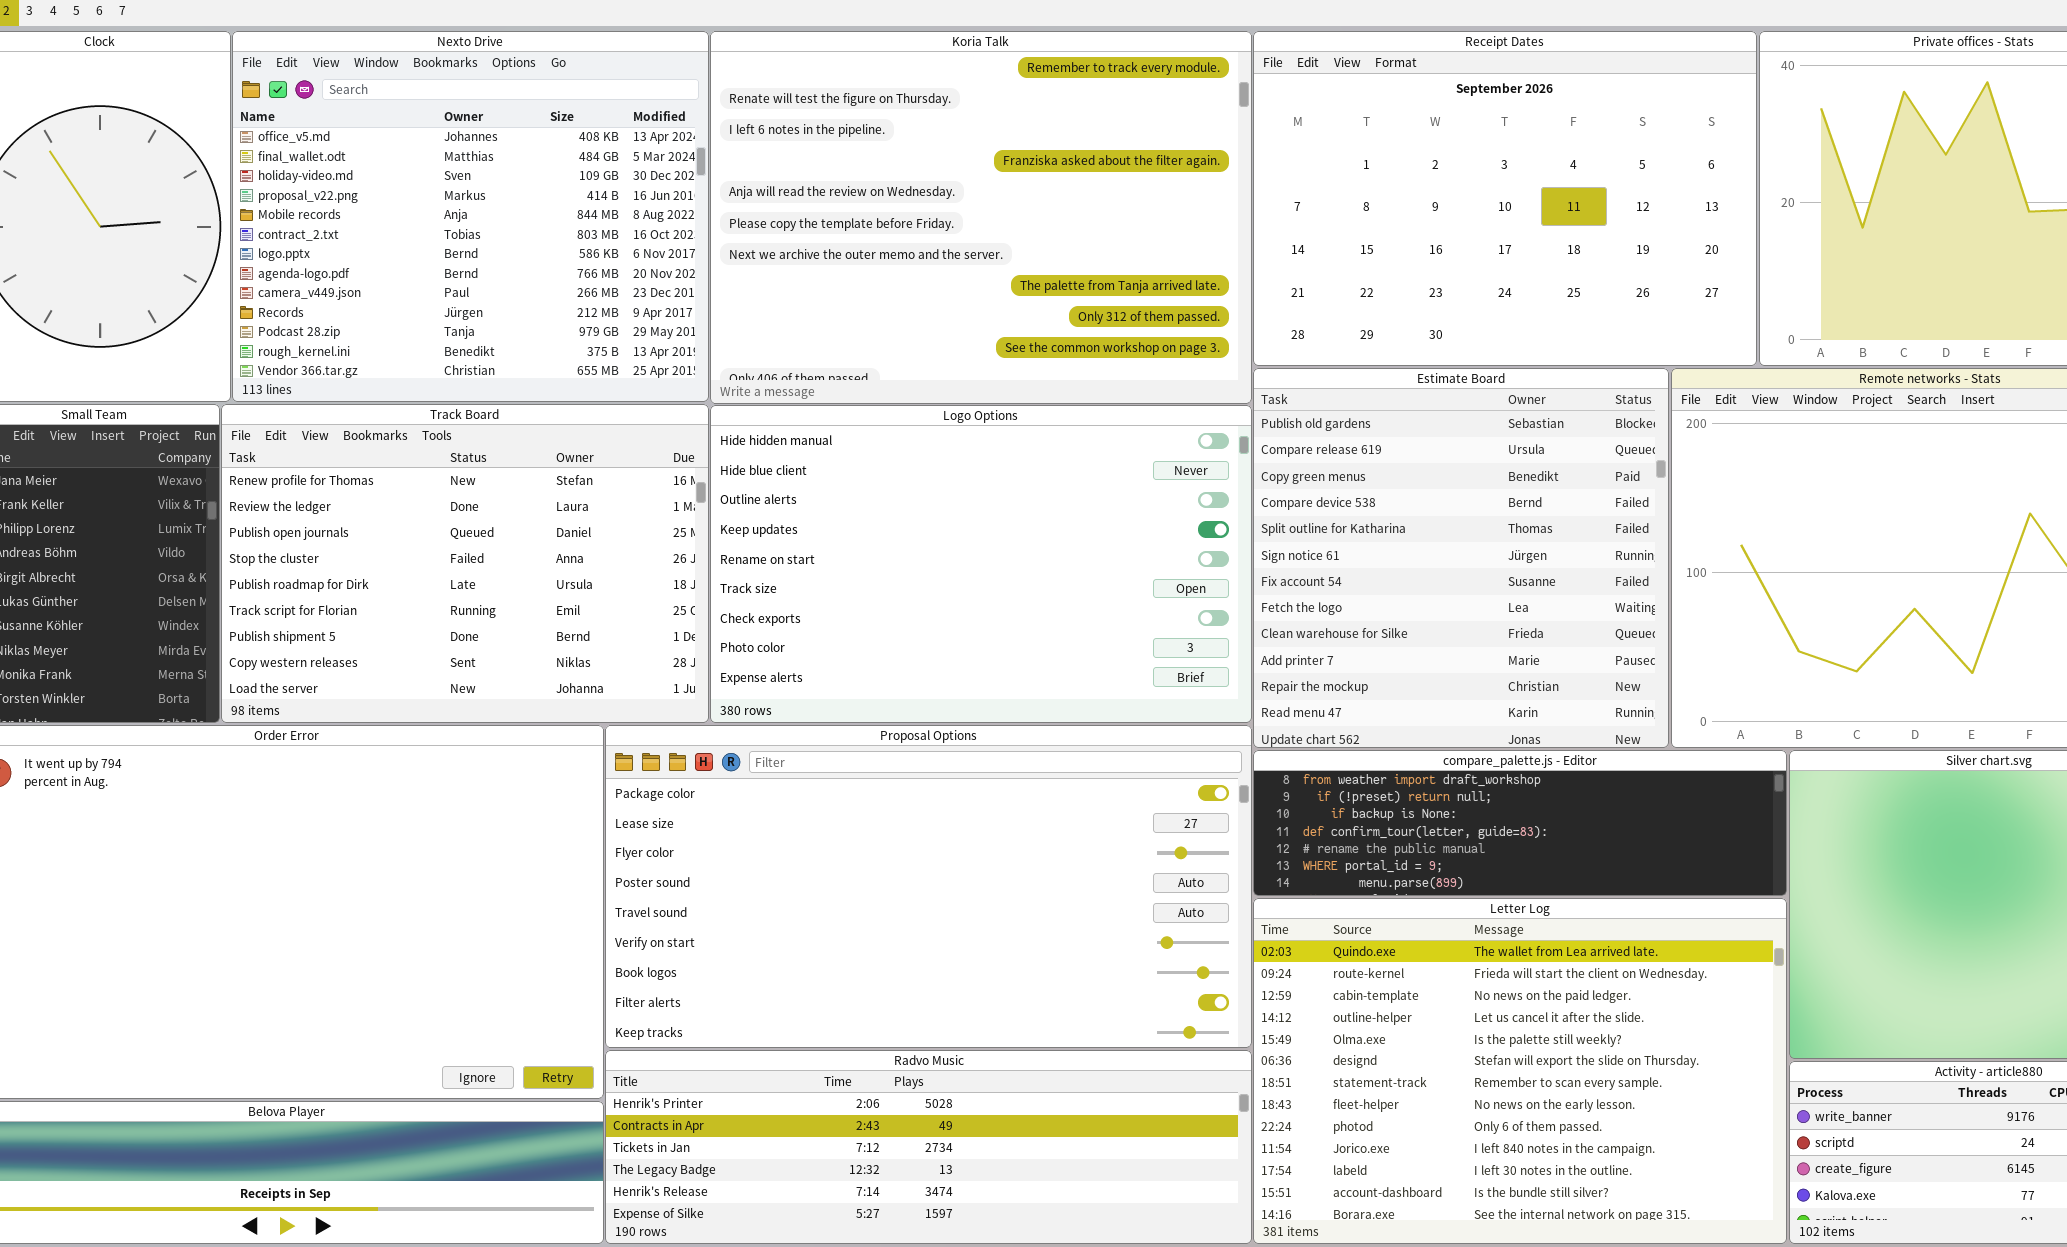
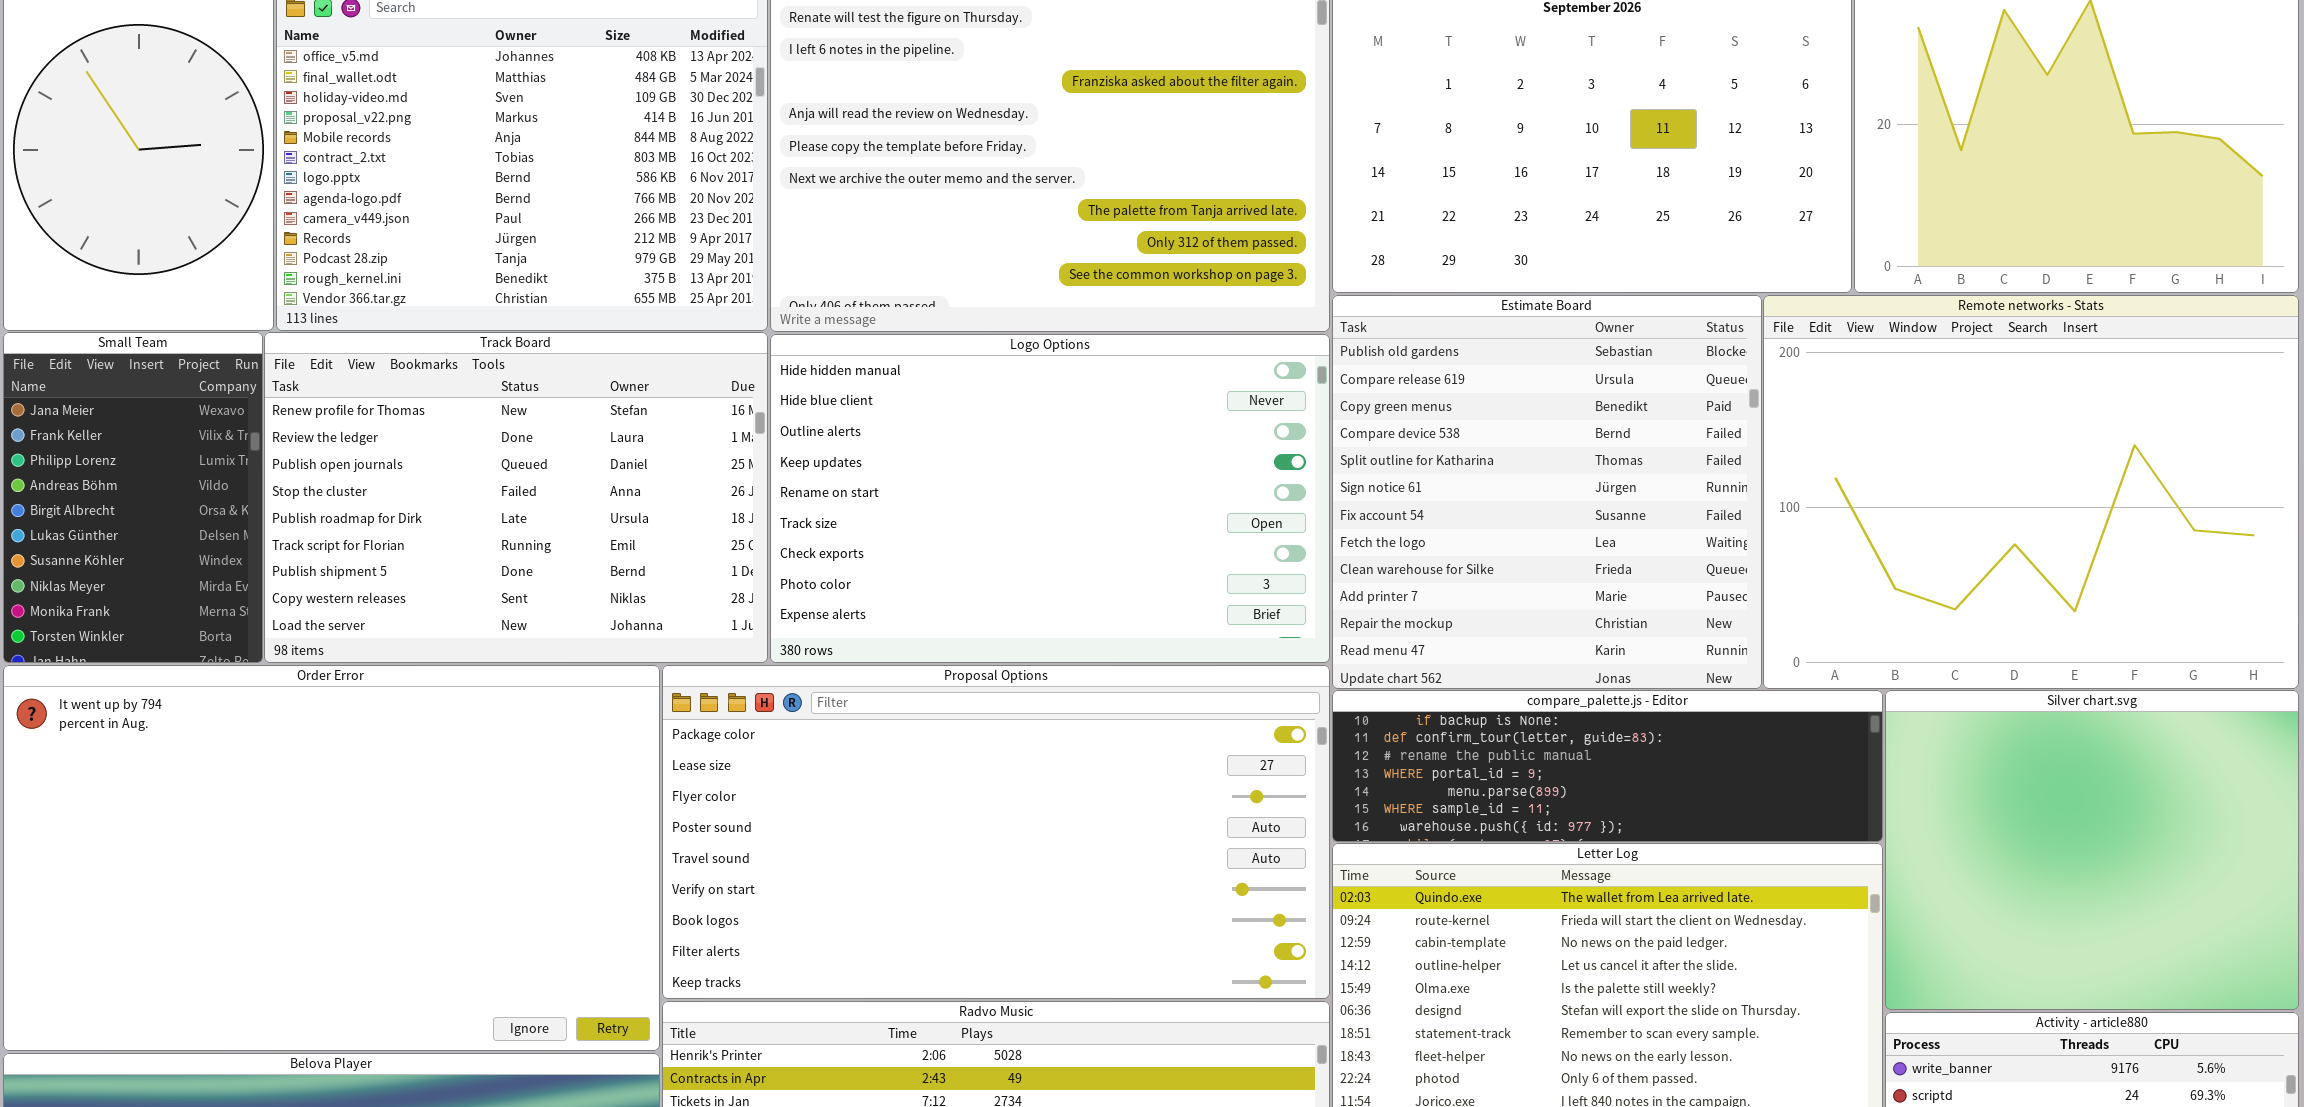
compare_palette.js - Editor: [1253,750,1787,896] -> [1332,690,1883,842], scrolled down 2 rows

